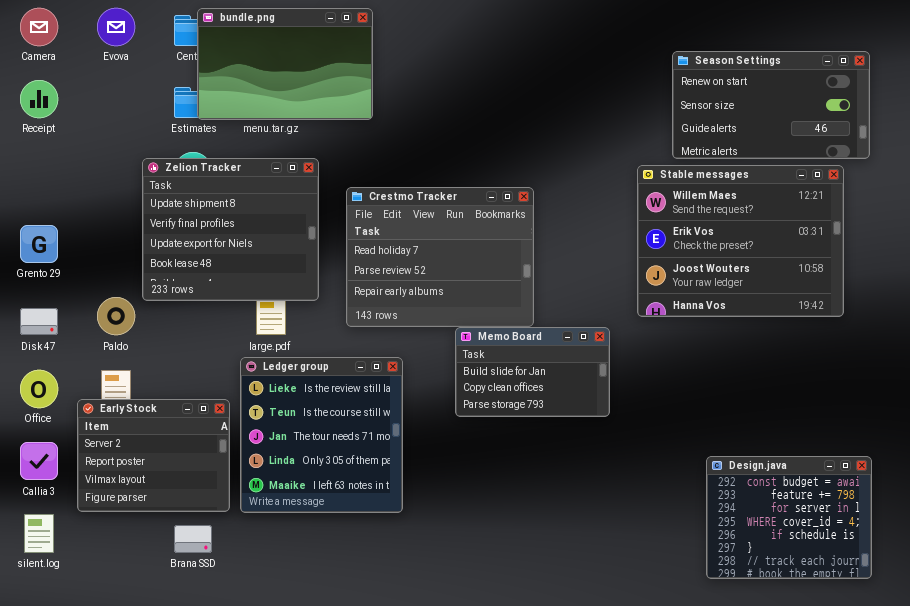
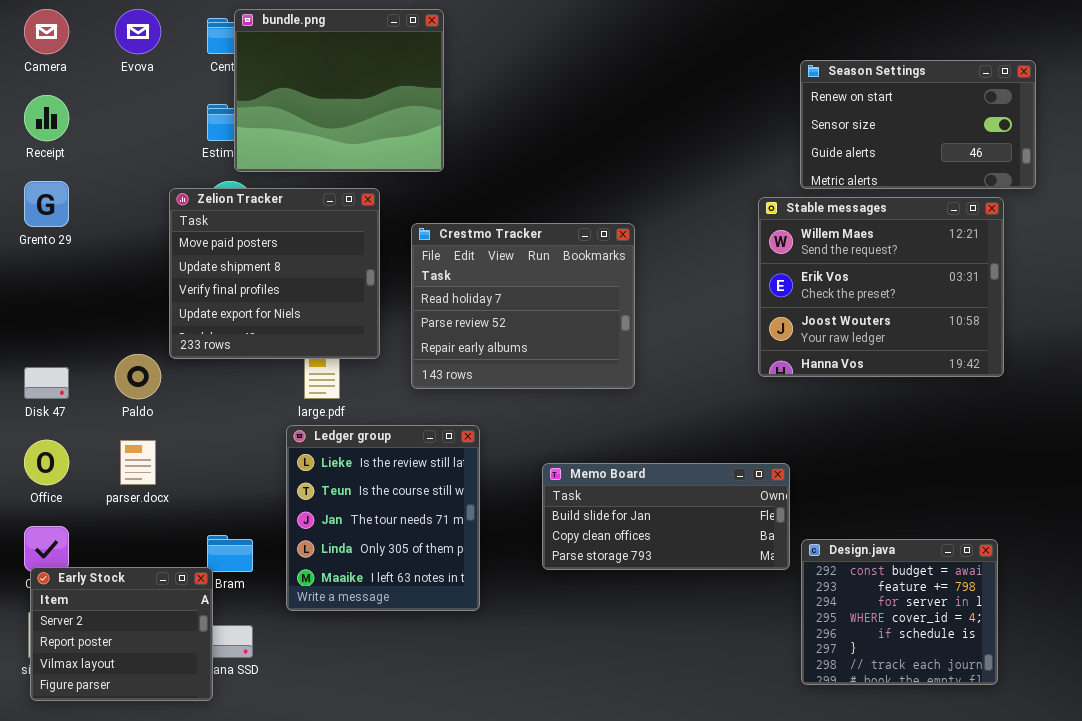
bundle.png: [197,8,373,120] -> [234,9,444,172], resized
Zelion Tracker: [142,158,319,301] -> [169,188,380,359], scrolled up 1 row
Grento 29: [20,225,58,263] -> [24,181,69,227], moved
Memo Board: [455,327,610,417] -> [542,463,790,570], moved, resized
Early Stock: [77,399,230,512] -> [30,567,213,701], moved
Design.java: [706,456,872,579] -> [801,539,998,685], moved

